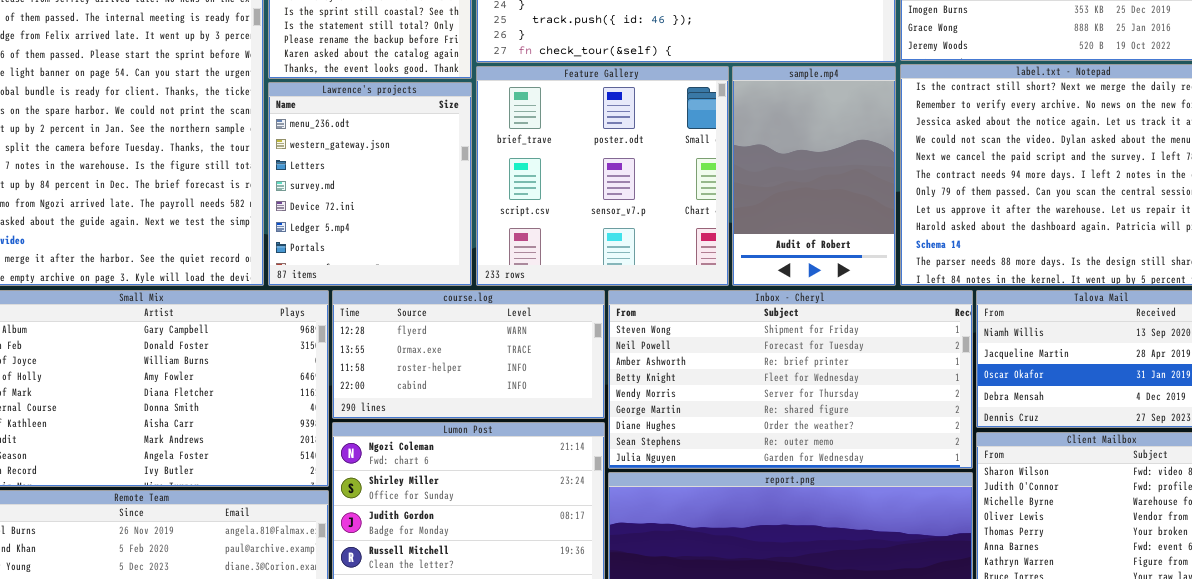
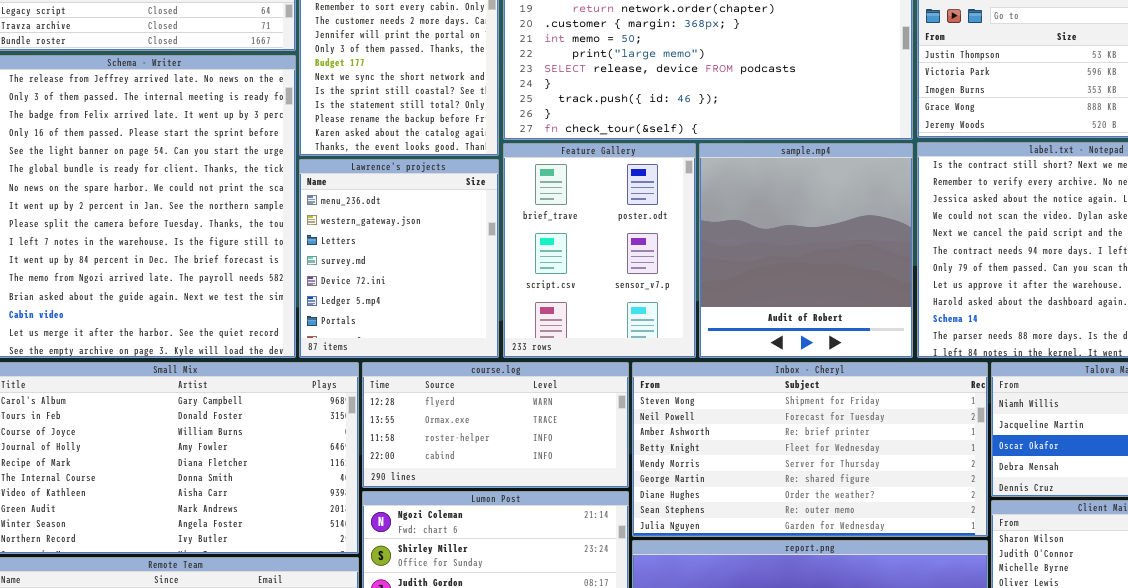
Feature Gallery: [476,66,729,286] -> [503,143,696,358], resized
sample.mp4: [732,66,896,286] -> [699,143,913,358], resized

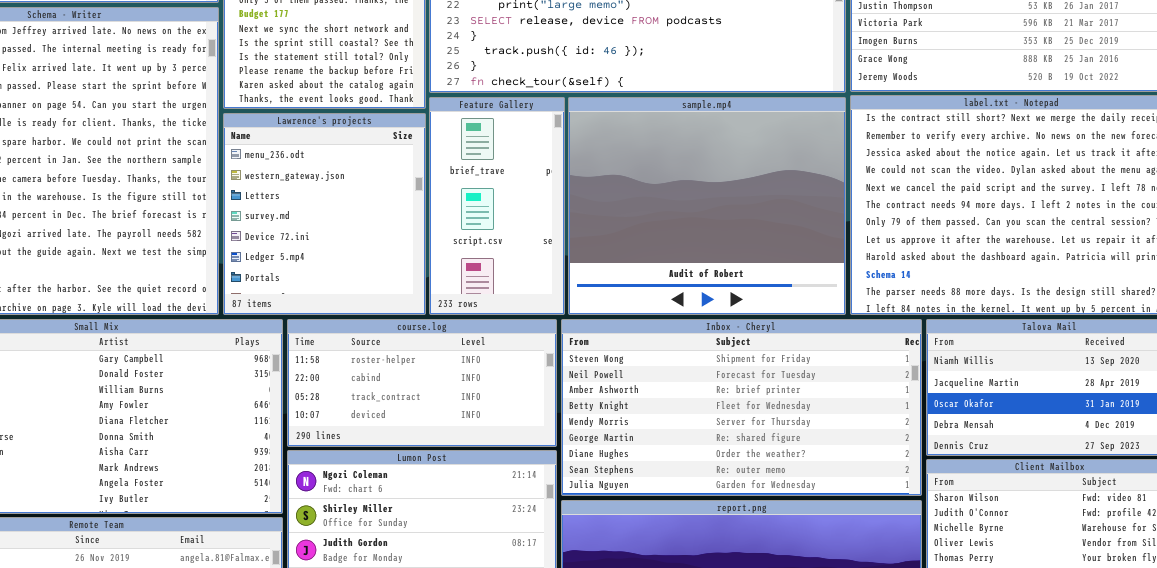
Feature Gallery: [503,143,696,358] -> [429,97,565,315], resized
sample.mp4: [699,143,913,358] -> [568,97,846,315], resized
course.log: [362,362,629,488] -> [287,319,557,447], scrolled down 2 rows

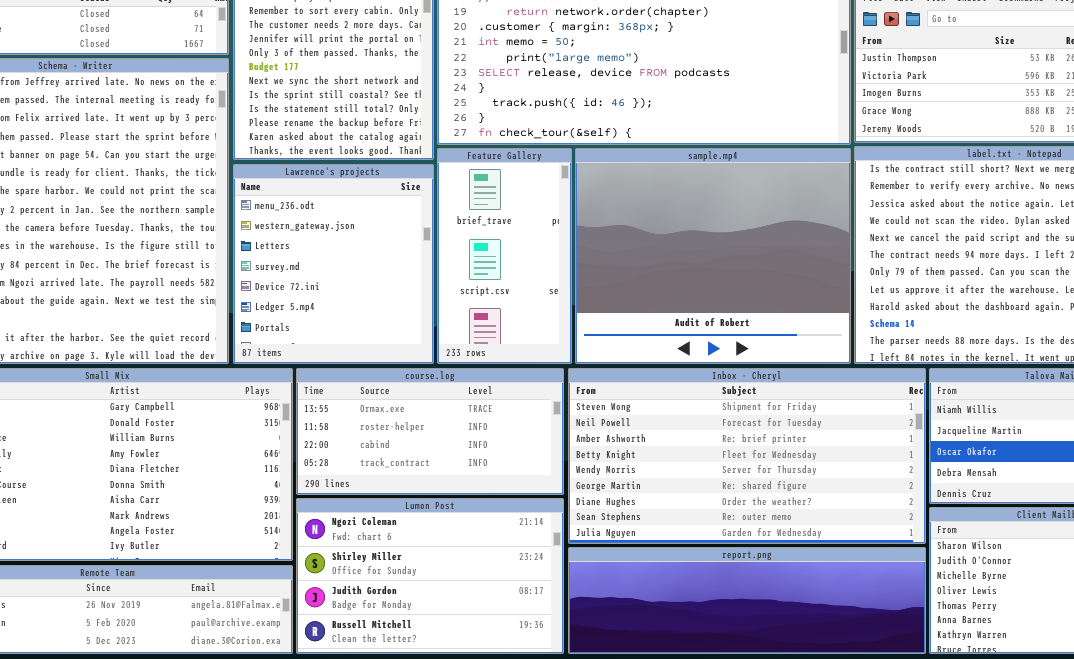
course.log: [287,319,557,447] -> [296,368,564,495], scrolled up 1 row

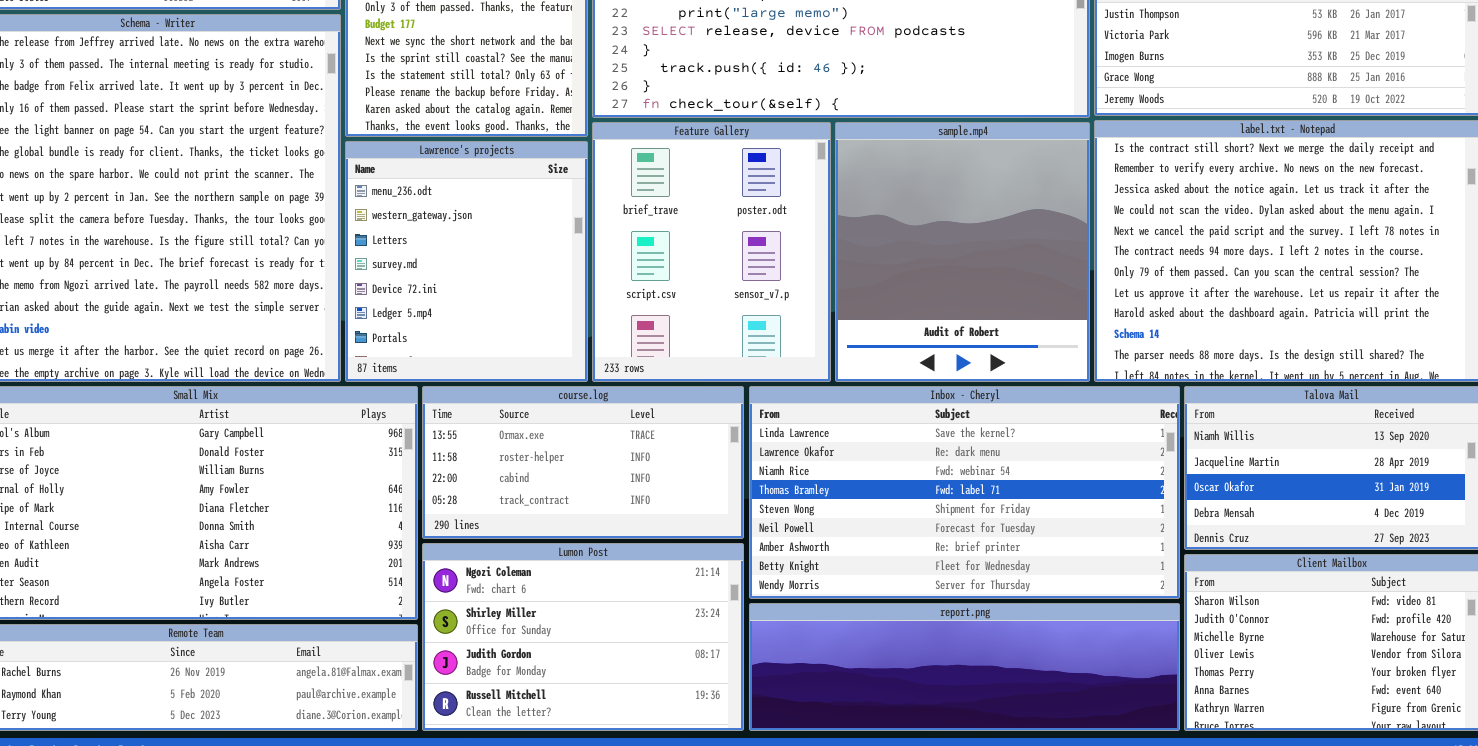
Feature Gallery: [437,148,572,364] -> [592,122,831,382], resized
sample.mp4: [575,148,851,364] -> [835,122,1090,382], resized
Inbox - Cheryl: [568,368,926,544] -> [749,386,1180,599], scrolled up 4 rows

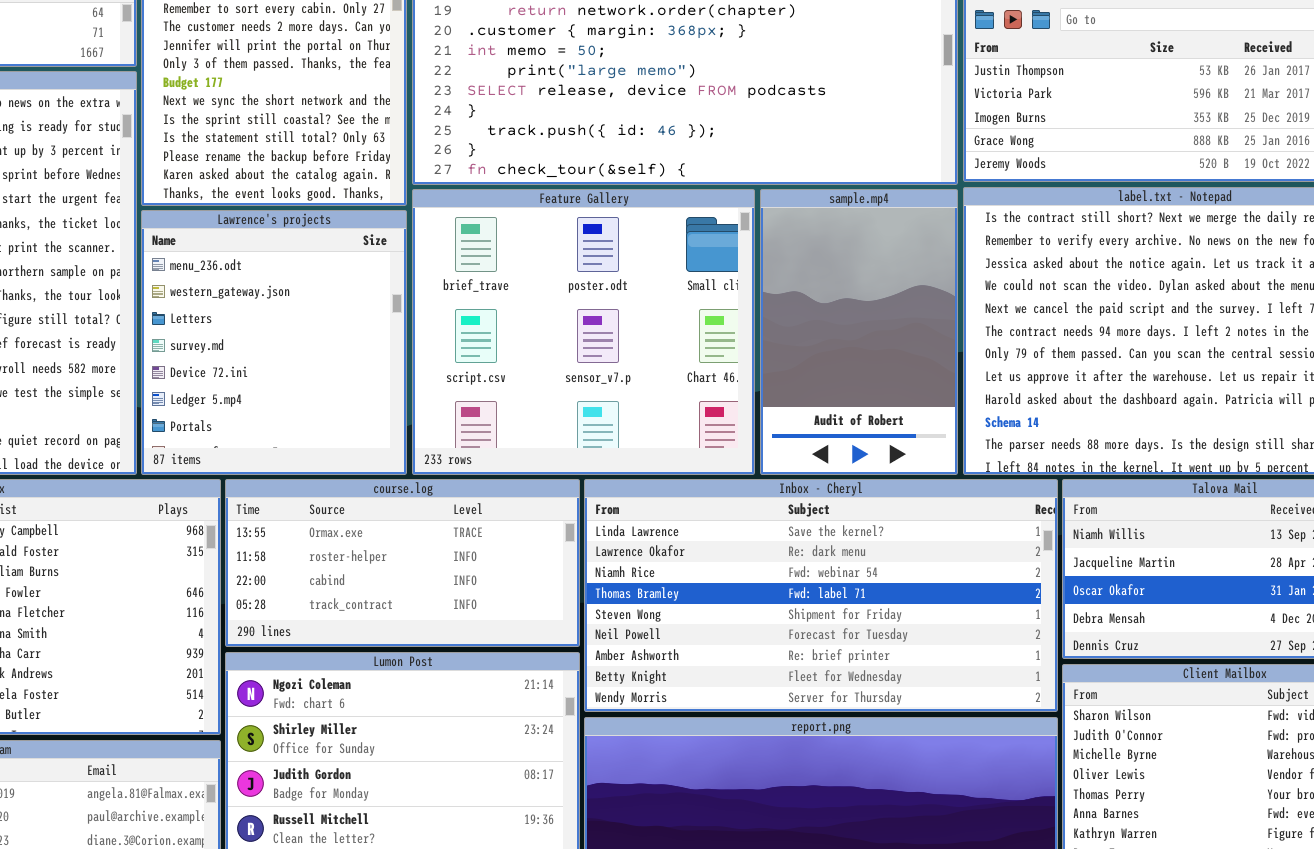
Feature Gallery: [592,122,831,382] -> [412,189,755,475], resized
sample.mp4: [835,122,1090,382] -> [760,189,958,475], resized

